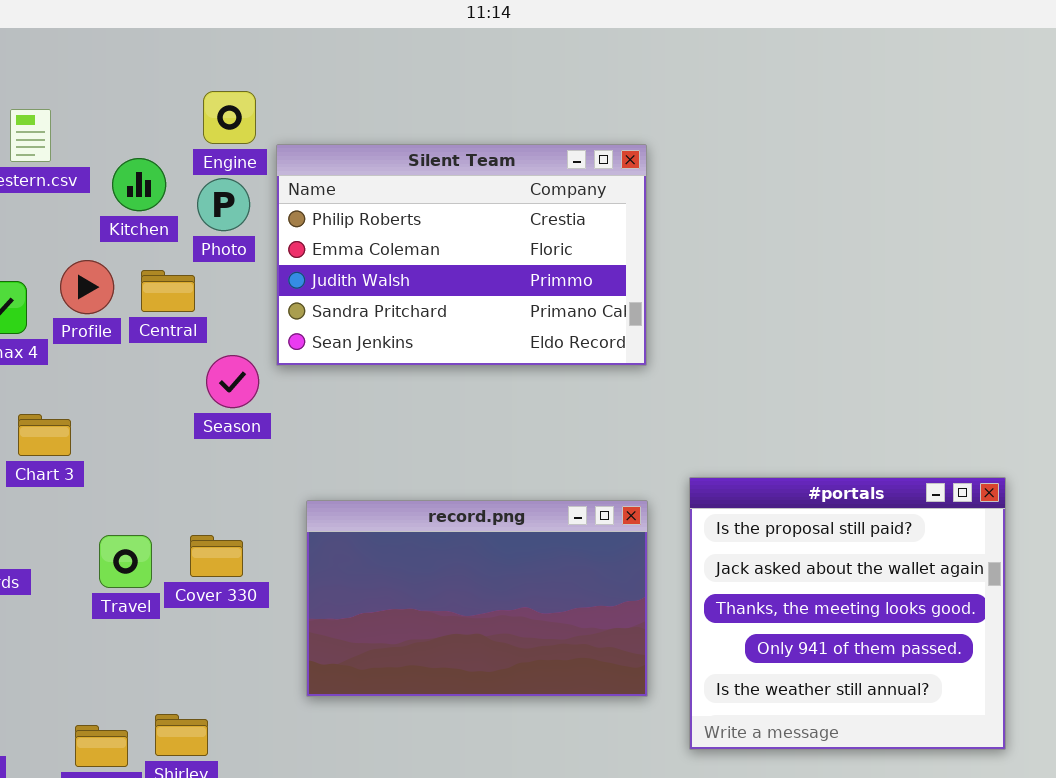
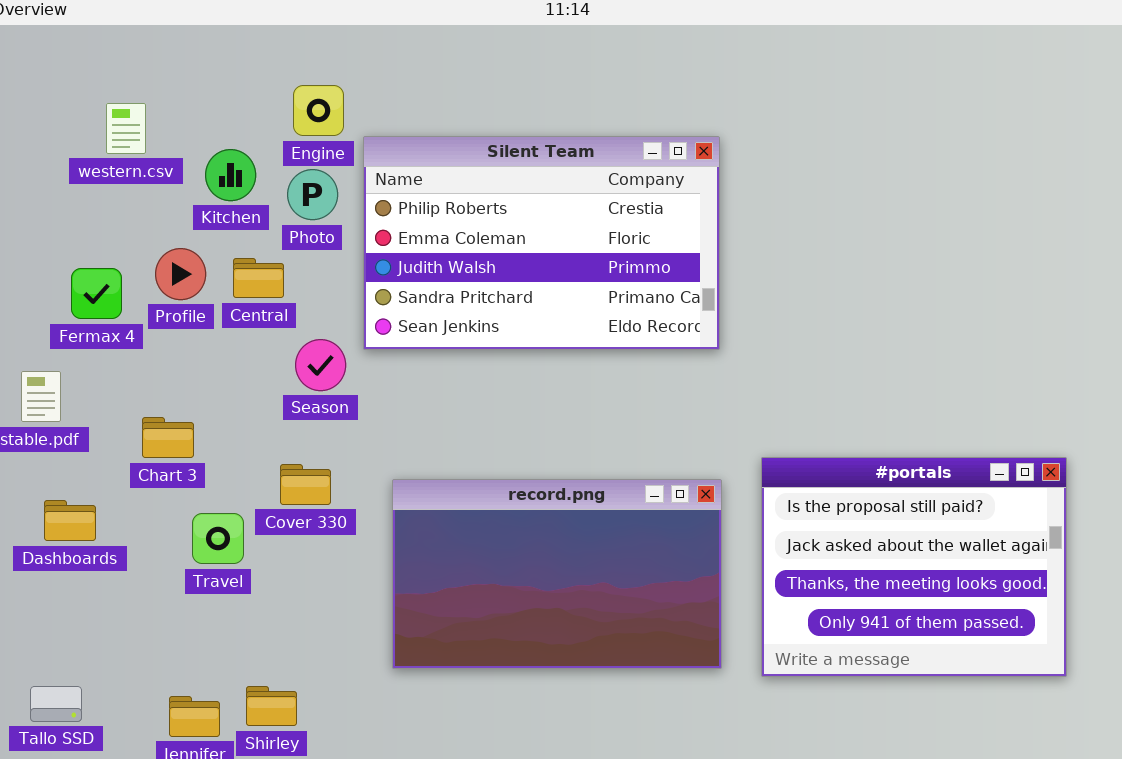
Chart 3: [18,414,71,456] -> [142,417,194,458], moved
#portals: [689,477,1006,750] -> [761,457,1067,677], resized
Cover 330: [190,535,243,577] -> [280,464,331,505], moved

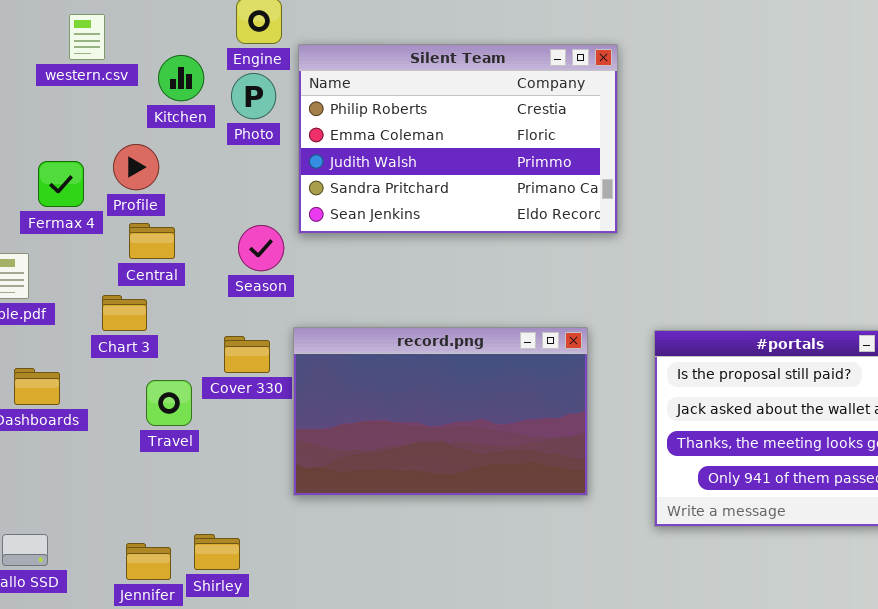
Central: [233,258,284,298] -> [129,223,175,259], moved
record.png: [392,479,722,669] -> [293,327,588,496], moved

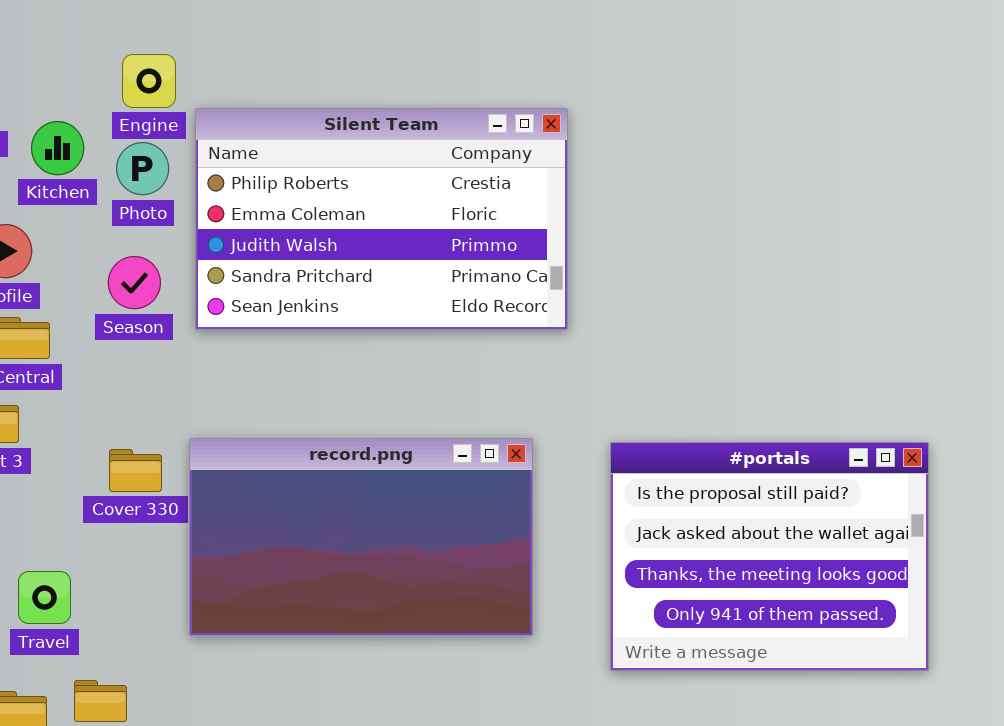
Season: [238,225,284,271] -> [108,256,161,309], moved
Travel: [146,380,192,426] -> [18,571,71,624], moved

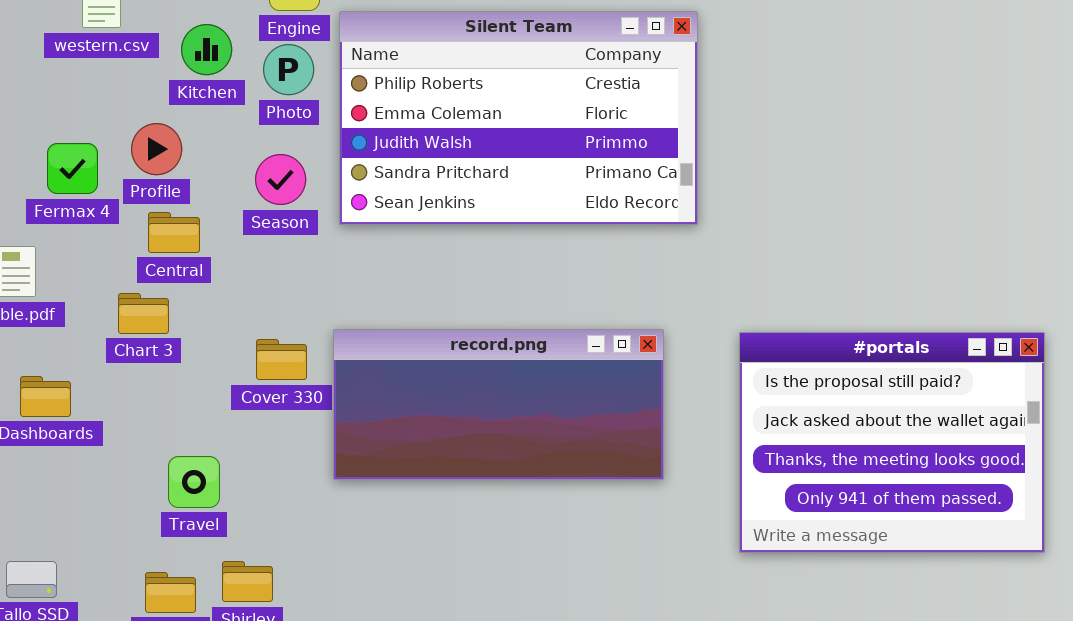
record.png: [189,438,533,636] -> [333,329,664,480], resized

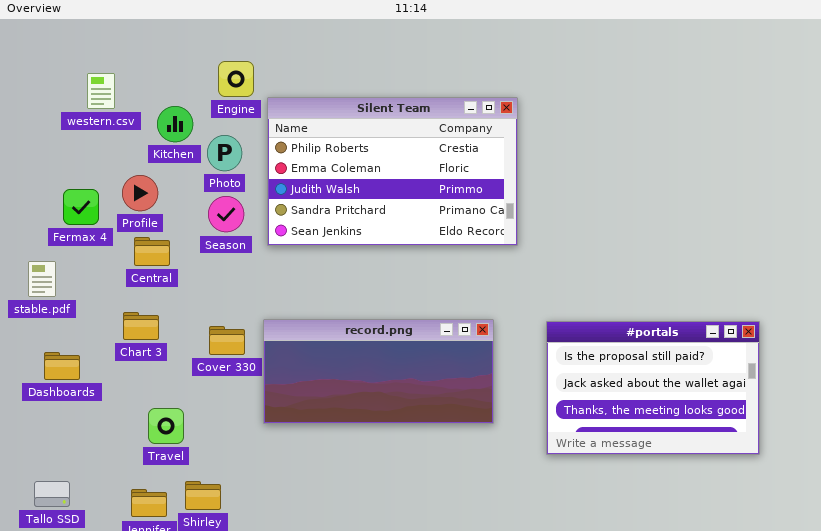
Photo: [263,44,314,95] -> [207,135,242,171], moved
Chart 3: [118,293,169,334] -> [123,312,159,340], moved
#portals: [739,332,1045,553] -> [546,321,760,455], resized

